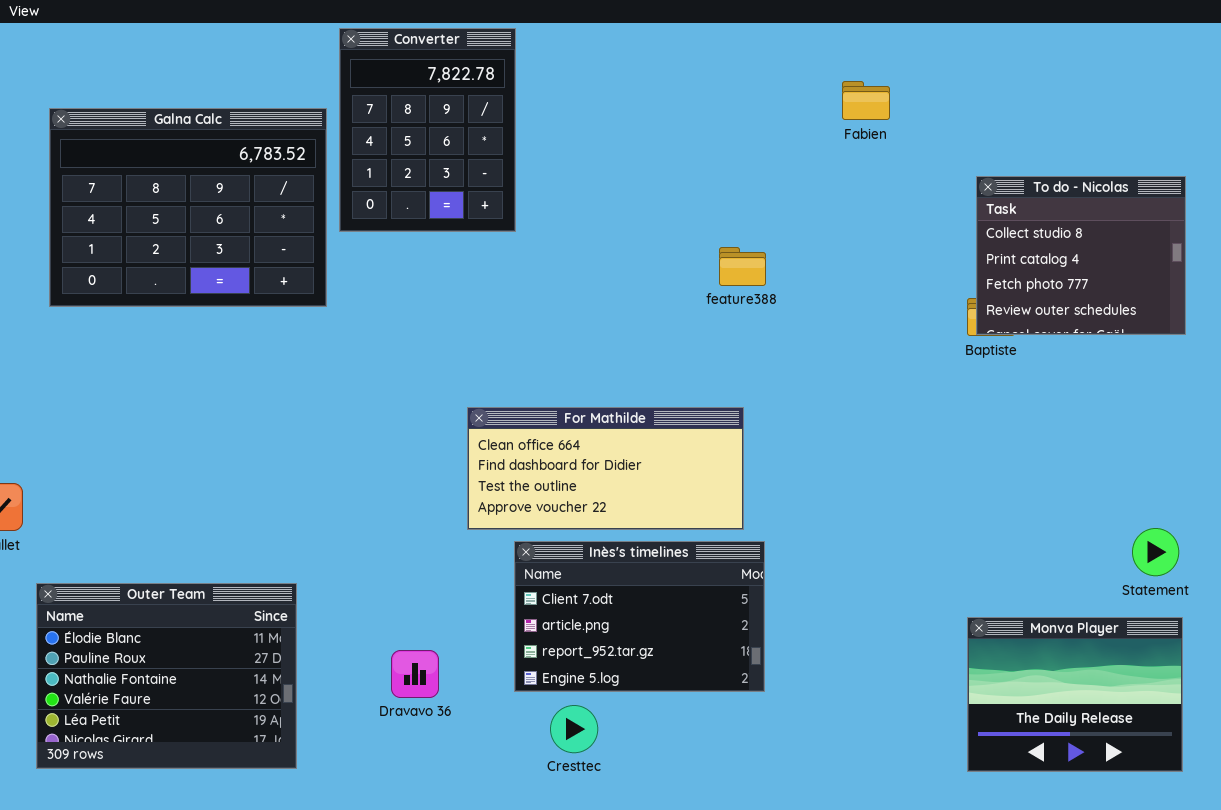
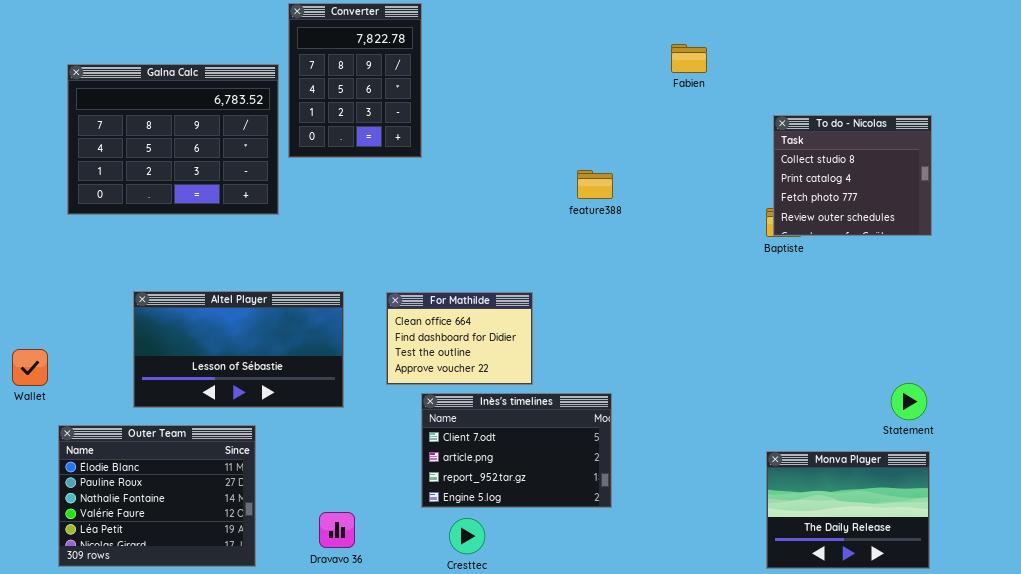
Altel Player: none -> [133,291,344,408], opened
For Mathilde: [467,407,744,530] -> [386,292,533,385], resized
Dravavo 36: [391,650,439,698] -> [319,512,355,548], moved

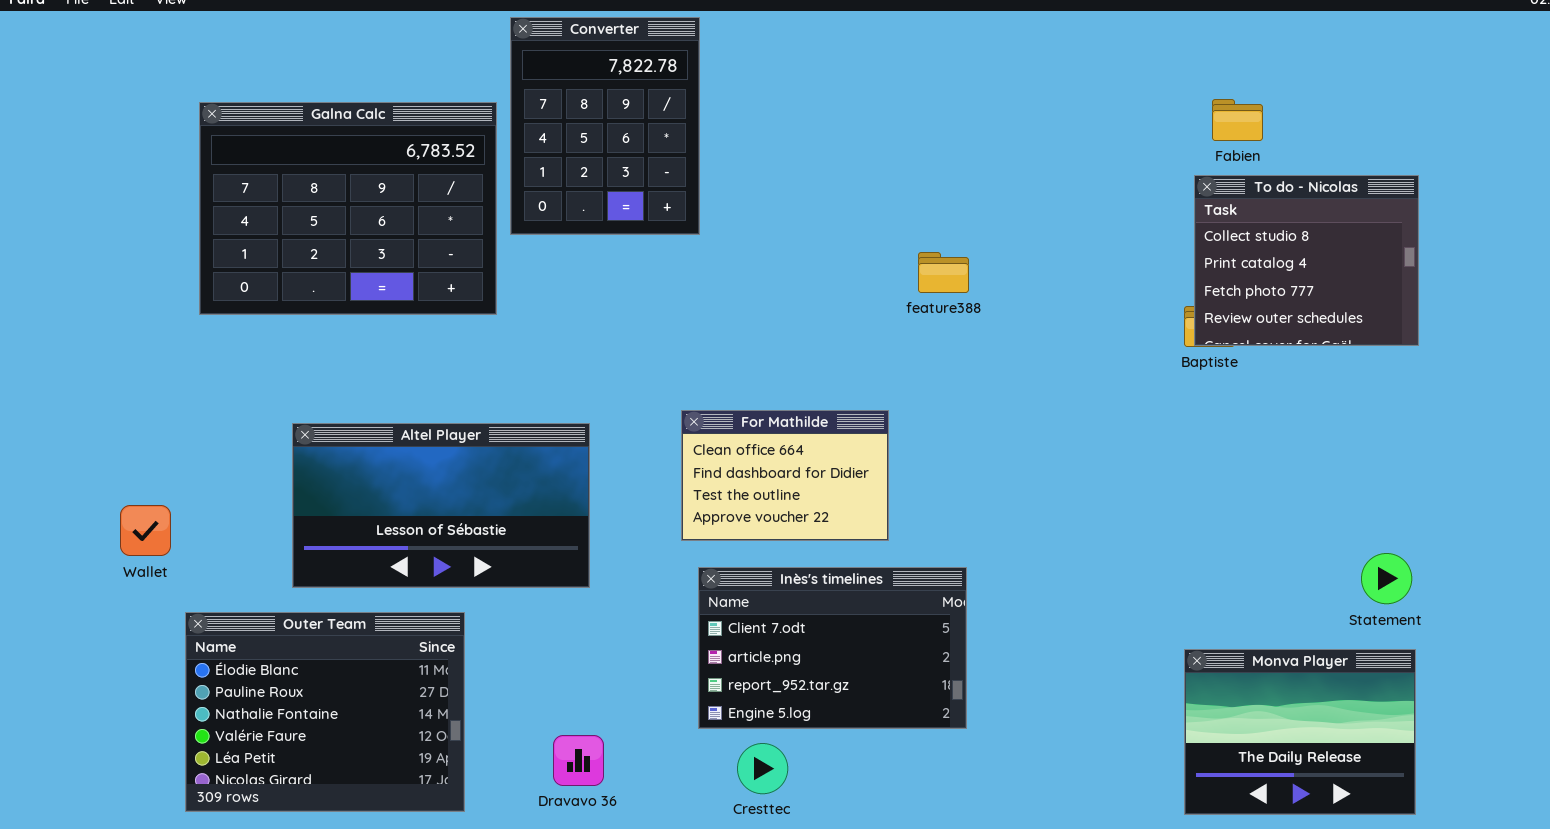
Fabien: [671,44,707,73] -> [1212,99,1263,141], moved
For Mathilde: [386,292,533,385] -> [681,410,889,541], moved

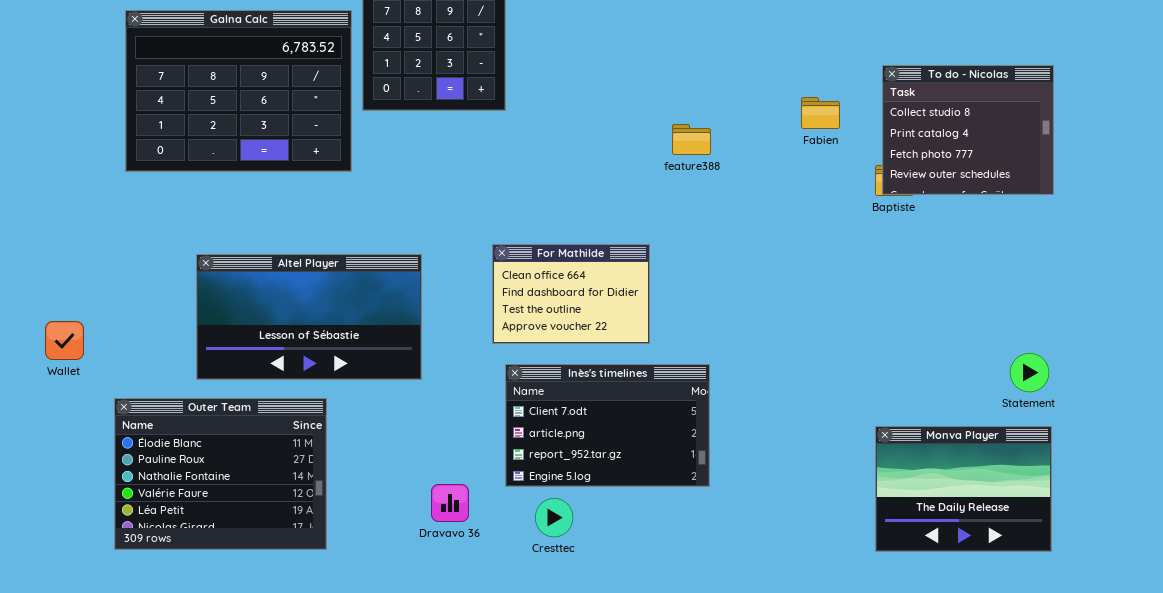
Fabien: [1212,99,1263,141] -> [801,97,840,129], moved
Wallet: [120,505,171,556] -> [45,321,84,360], moved
Dravavo 36: [553,735,604,786] -> [431,484,469,522], moved

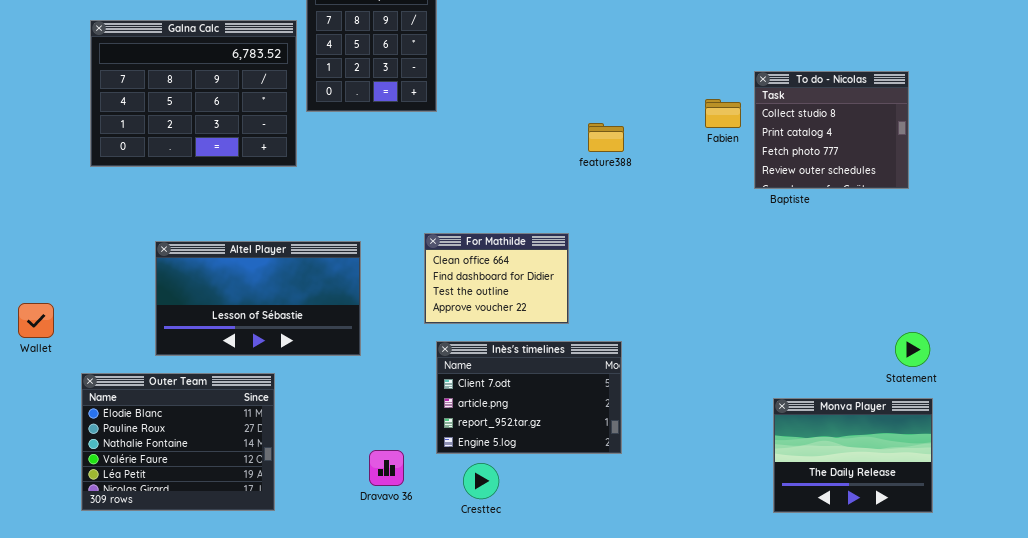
To do - Nicolas: [882,65,1054,195] -> [754,71,909,189], moved

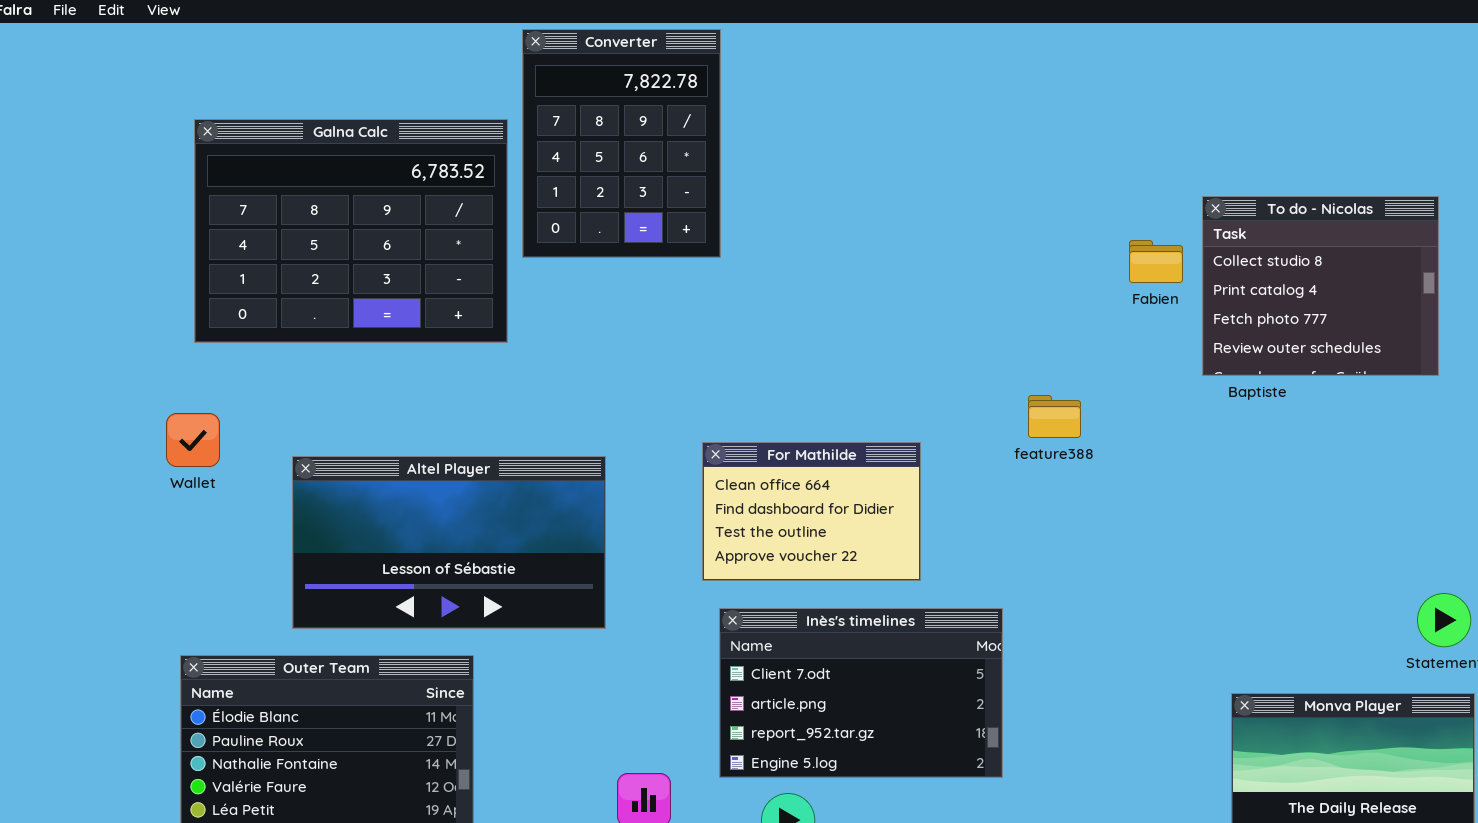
feature388: [588,123,624,152] -> [1028,395,1081,438], moved
Wallet: [18,303,54,338] -> [166,413,220,467], moved

